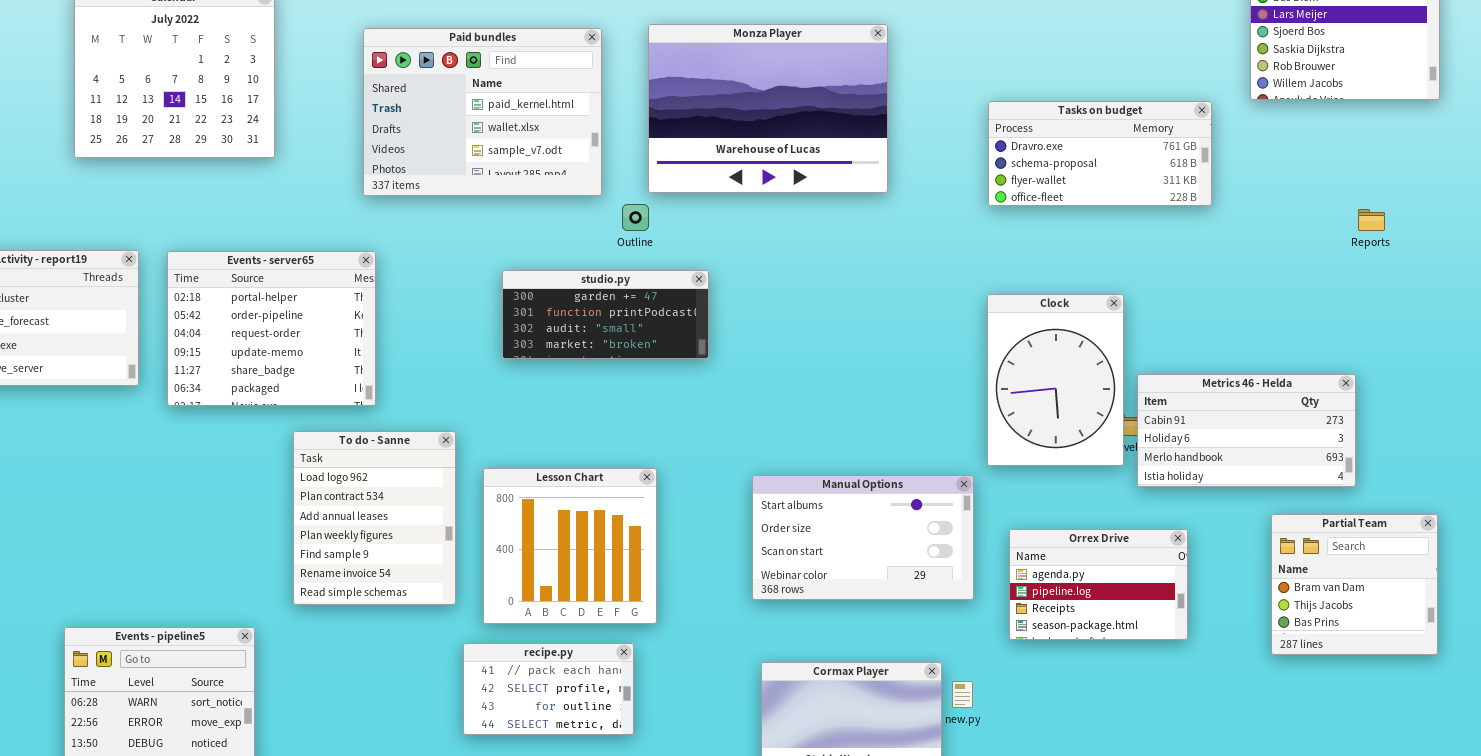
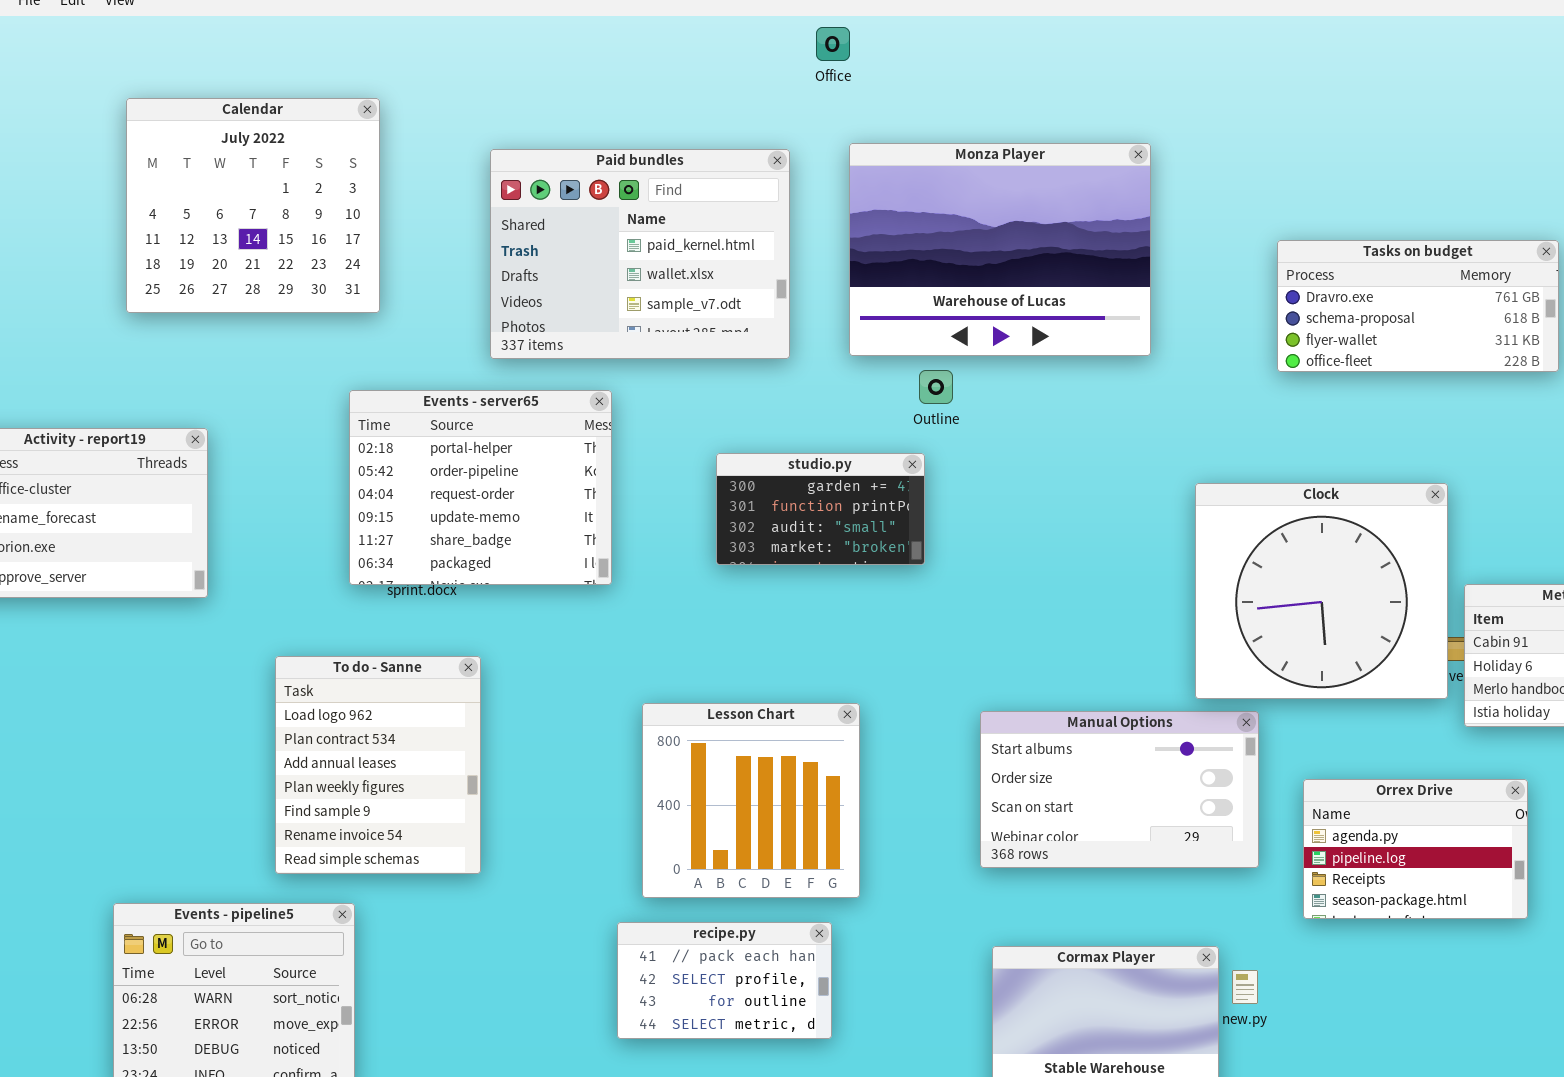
Outline: [622,204,649,231] -> [919,370,953,404], moved
Events - server65: [167,251,376,406] -> [349,390,612,585], moved
studio.py: [502,270,709,359] -> [716,453,925,565], resized
Clock: [987,294,1124,466] -> [1195,483,1448,699], resized
To do - Sanne: [293,431,456,605] -> [275,656,481,874], moved

